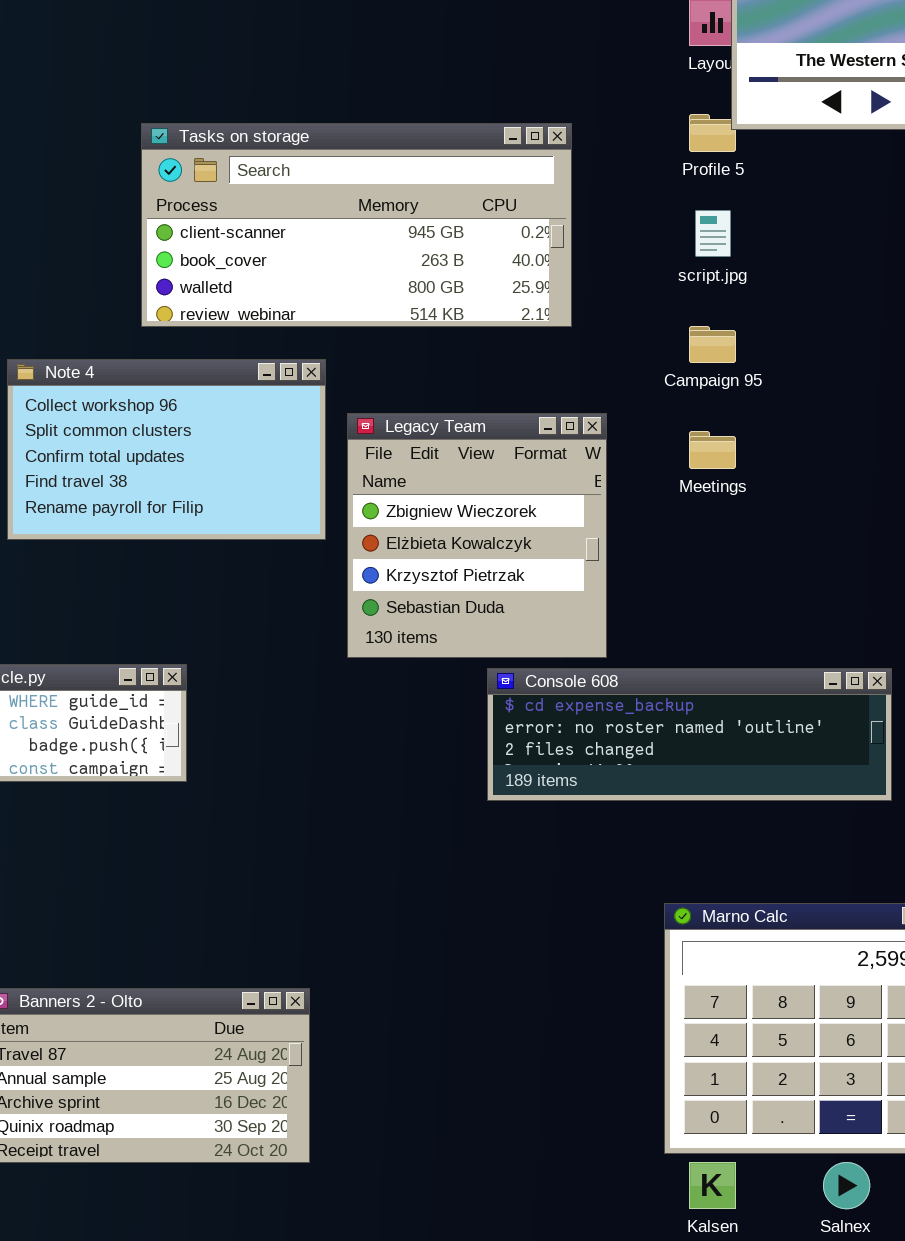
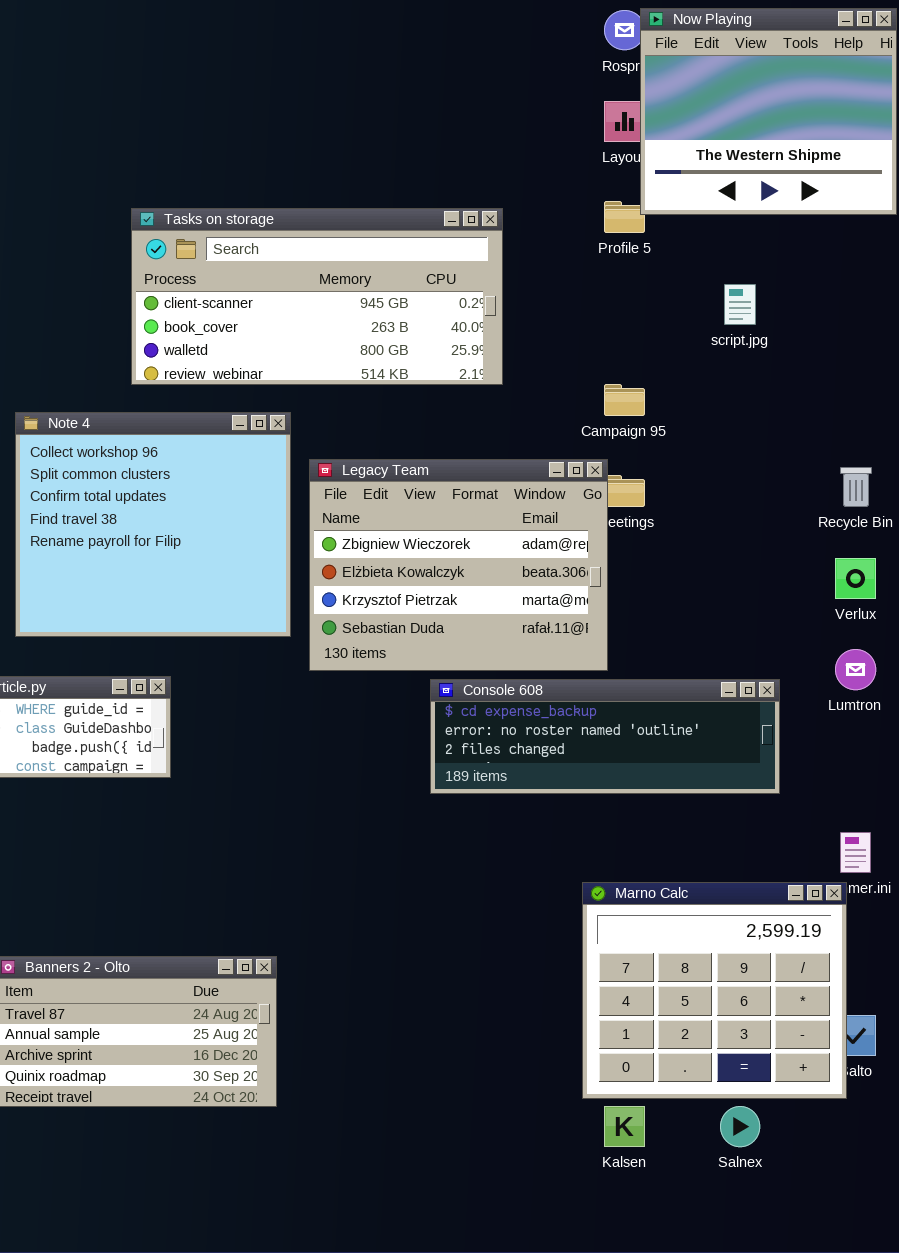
script.jpg: [695,210,731,257] -> [724,284,756,325], moved
Note 4: [7,359,326,540] -> [15,412,291,637], resized
Legacy Team: [347,413,607,658] -> [309,459,608,671], resized

